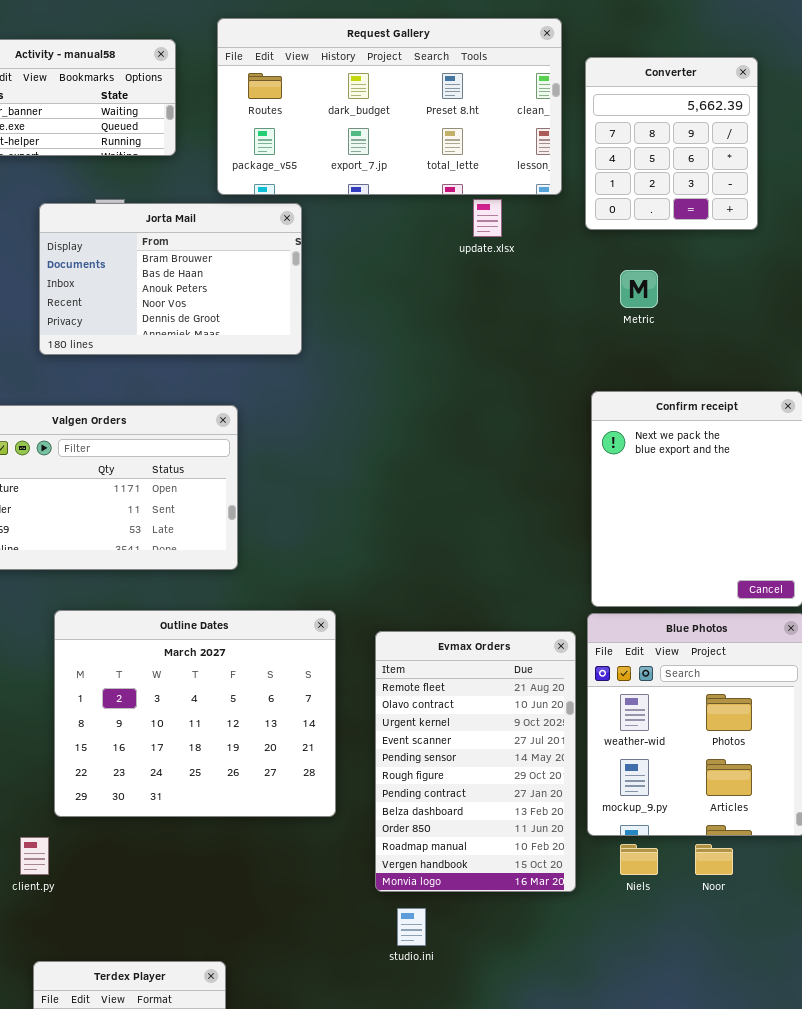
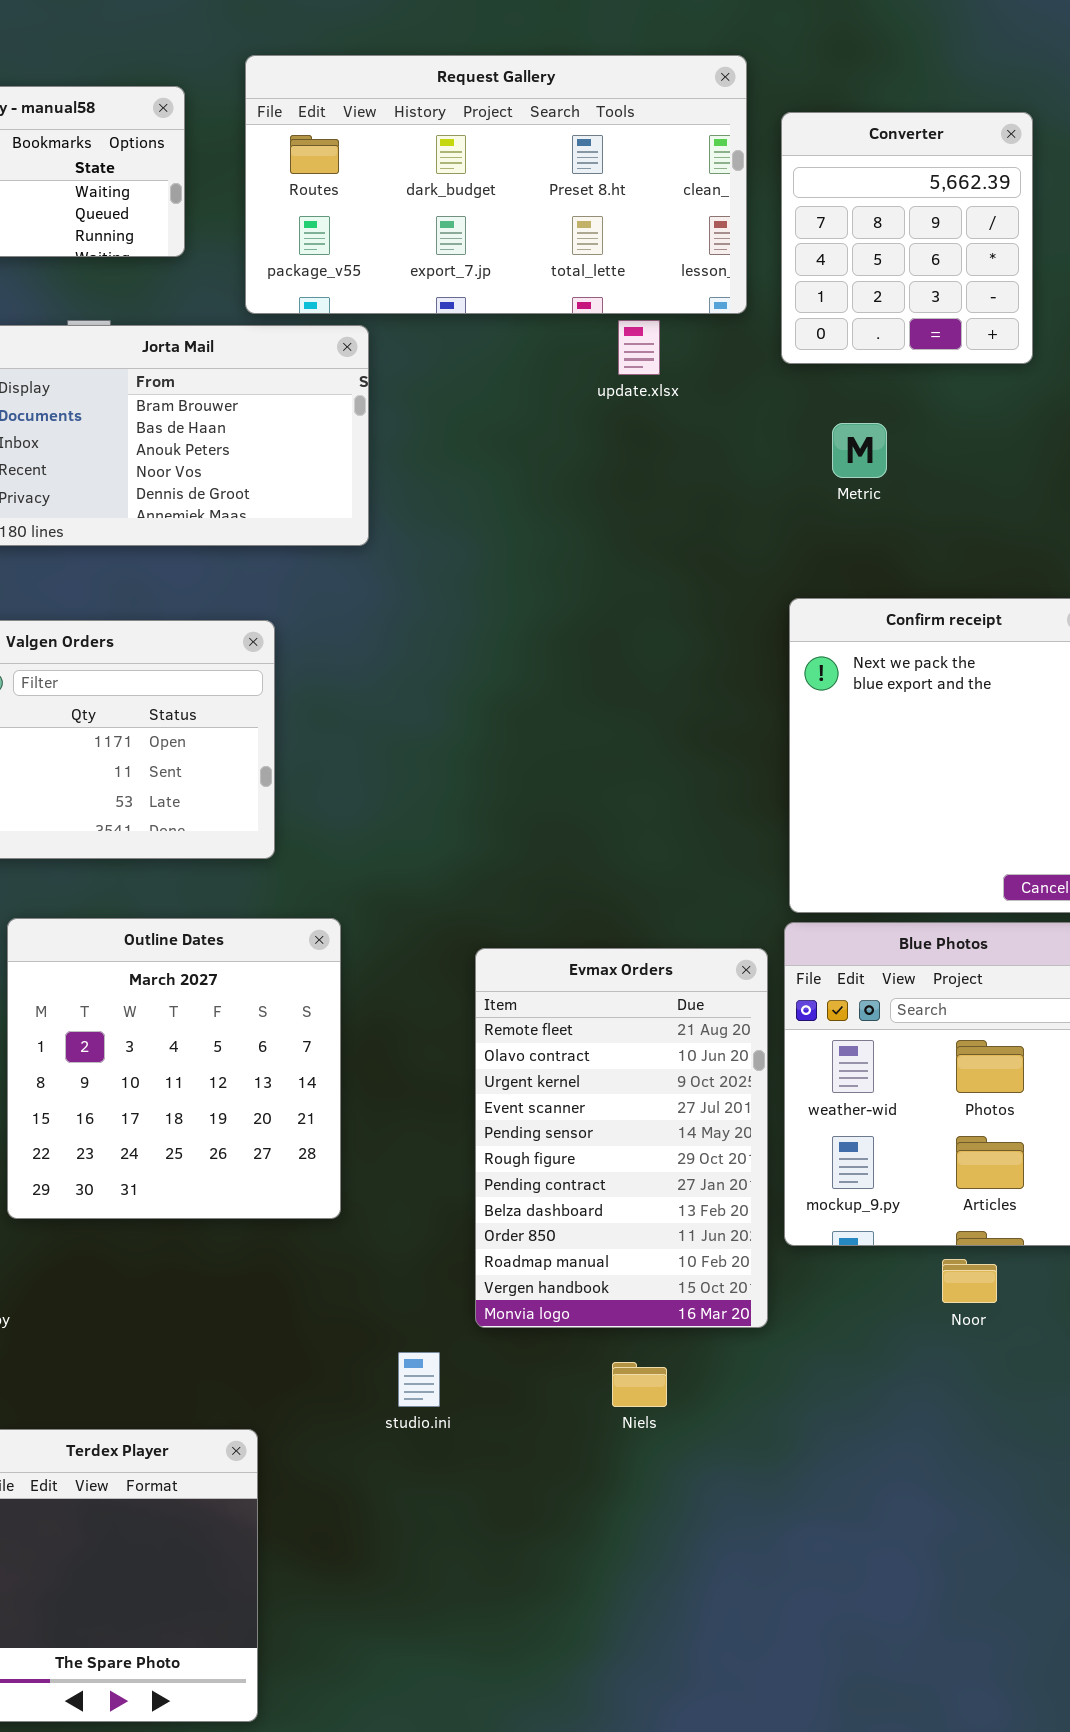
Outline Dates: [54,610,336,817] -> [7,918,341,1219], resized
Niels: [620,844,658,875] -> [612,1362,667,1407], moved
studio.ini: [397,908,426,946] -> [398,1352,440,1407], moved

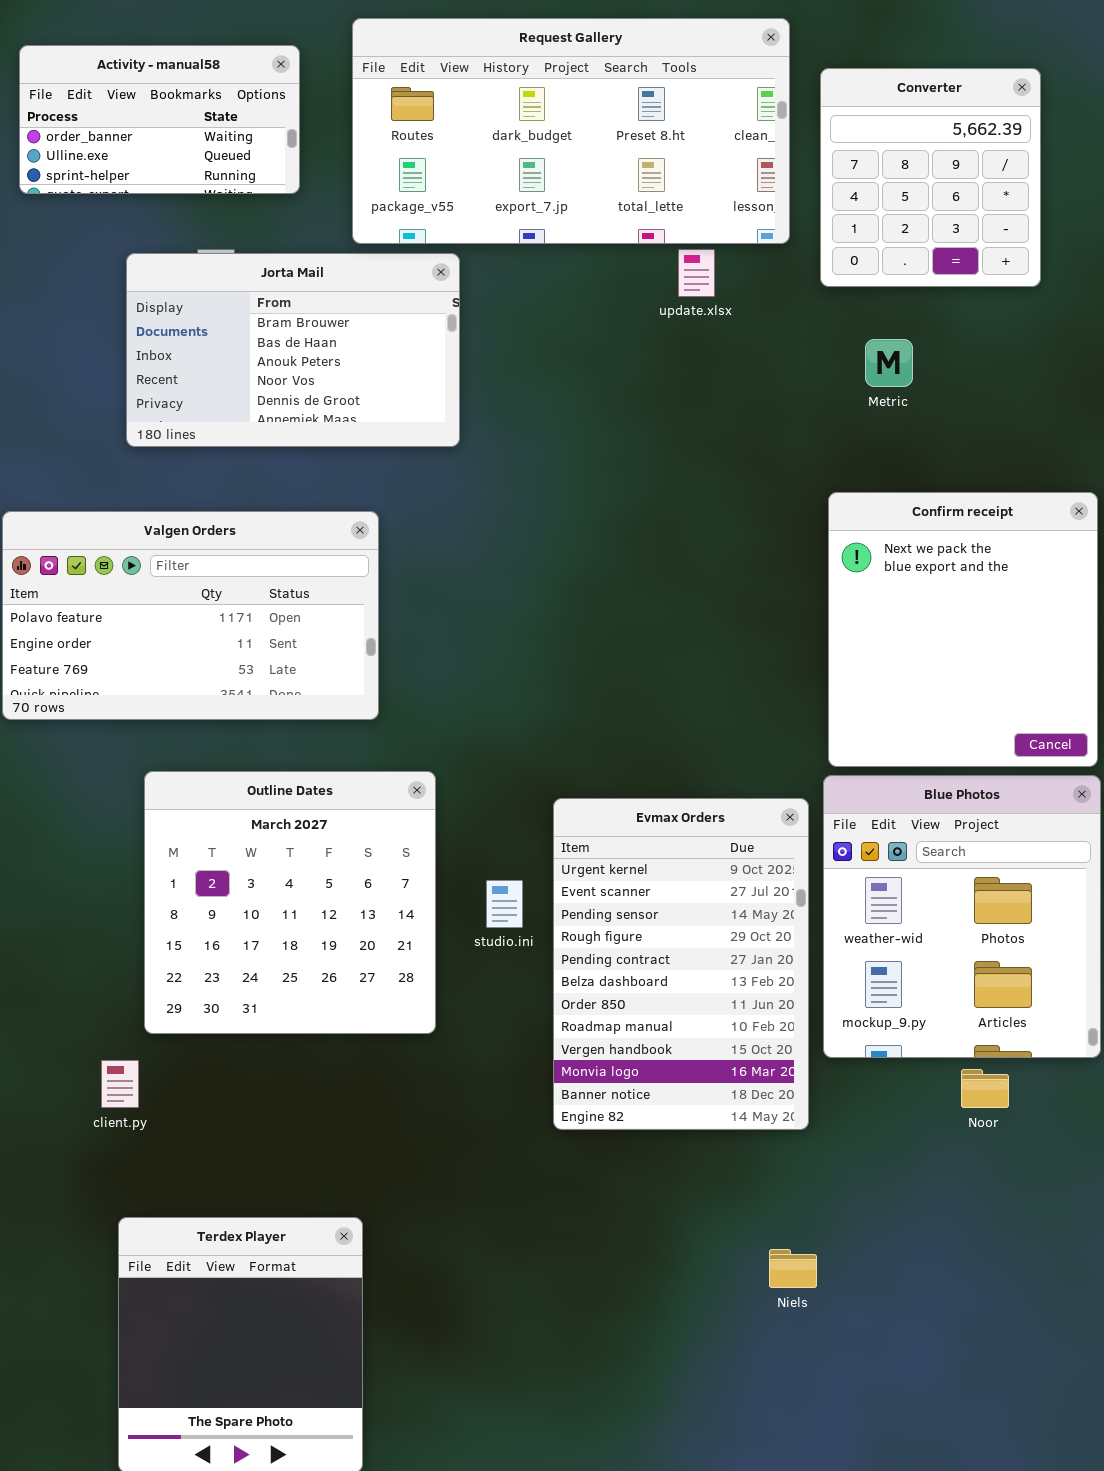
Evmax Orders: [475,948,768,1328] -> [553,798,809,1130], scrolled down 2 rows
studio.ini: [398,1352,440,1407] -> [486,880,523,928], moved
Niels: [612,1362,667,1407] -> [769,1249,817,1288], moved

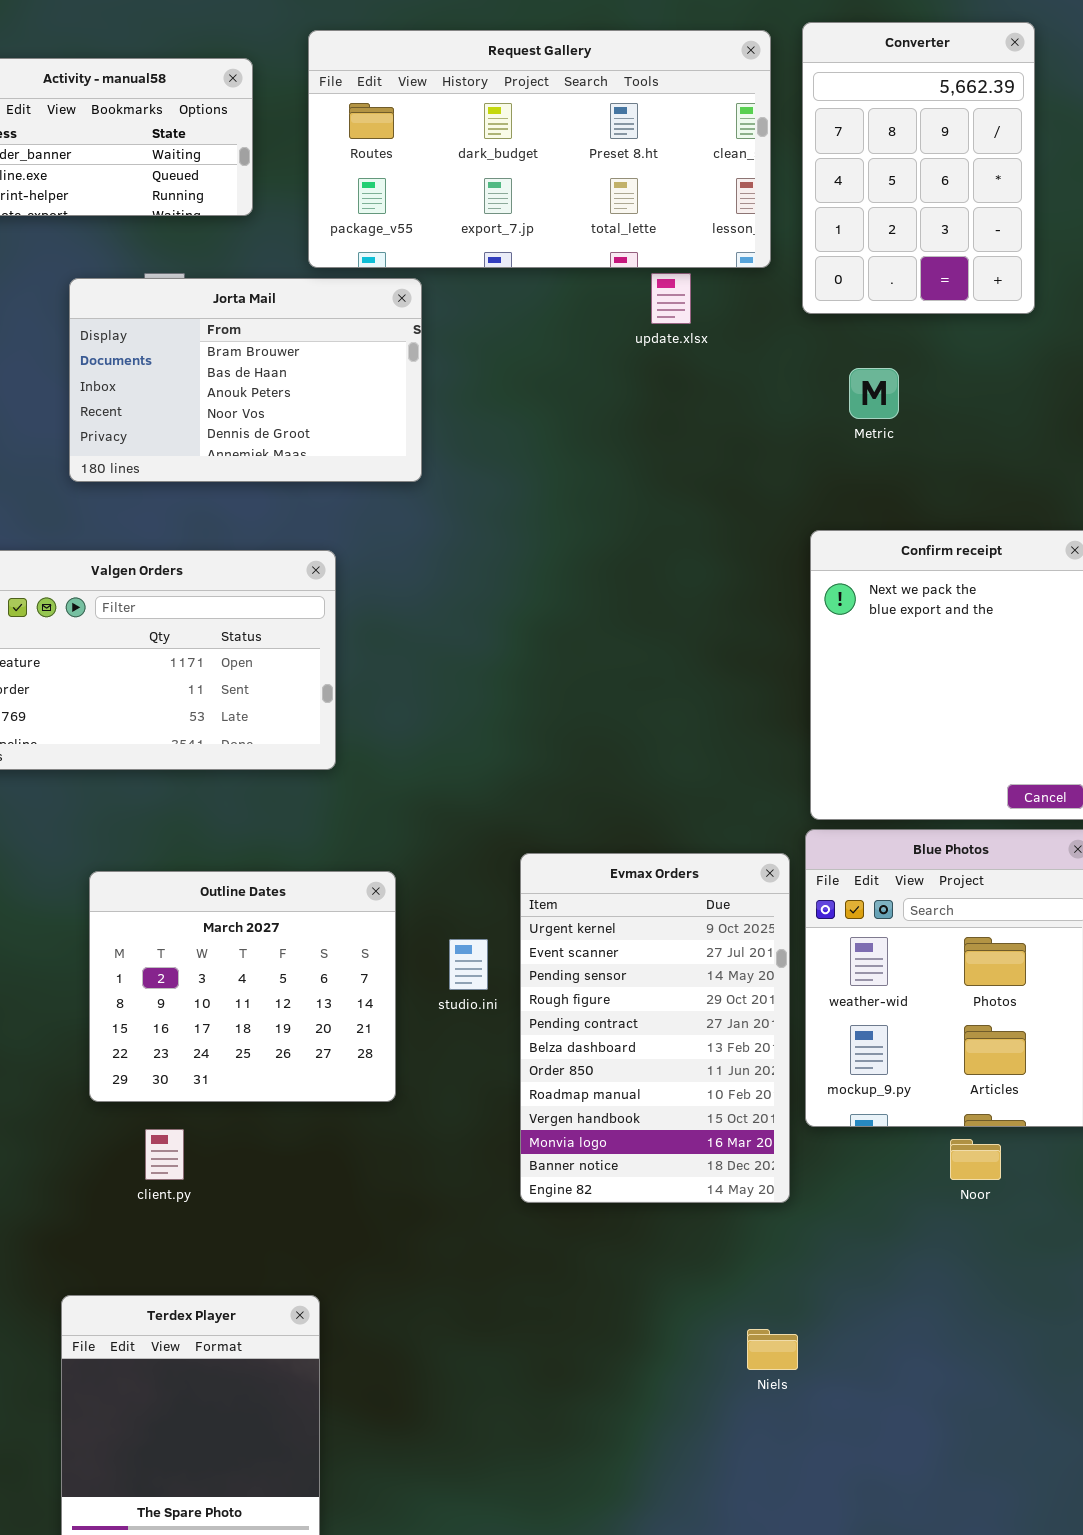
Converter: [820,68,1041,287] -> [802,22,1035,314], resized
Outline Dates: [144,771,436,1034] -> [89,871,396,1102], resized
client.py: [101,1060,139,1108] -> [145,1129,184,1180], moved

